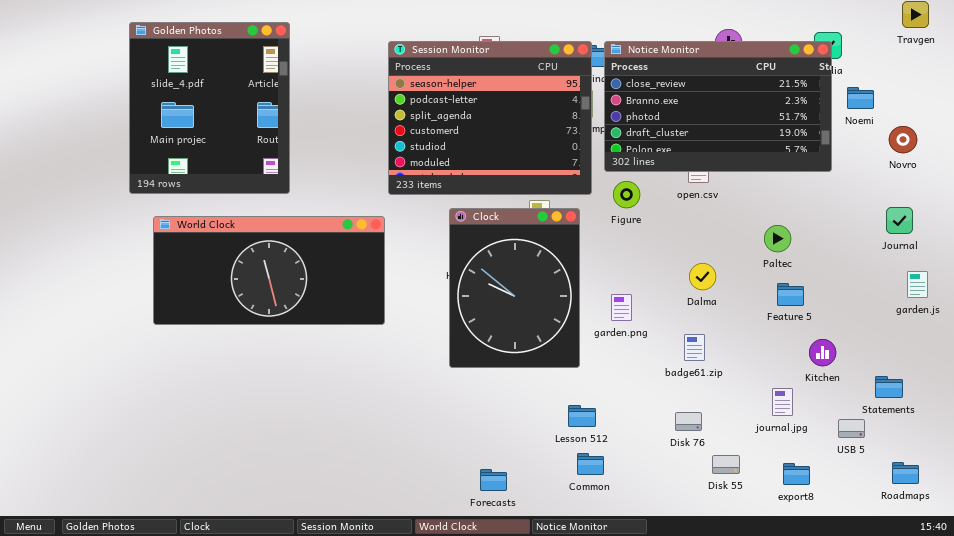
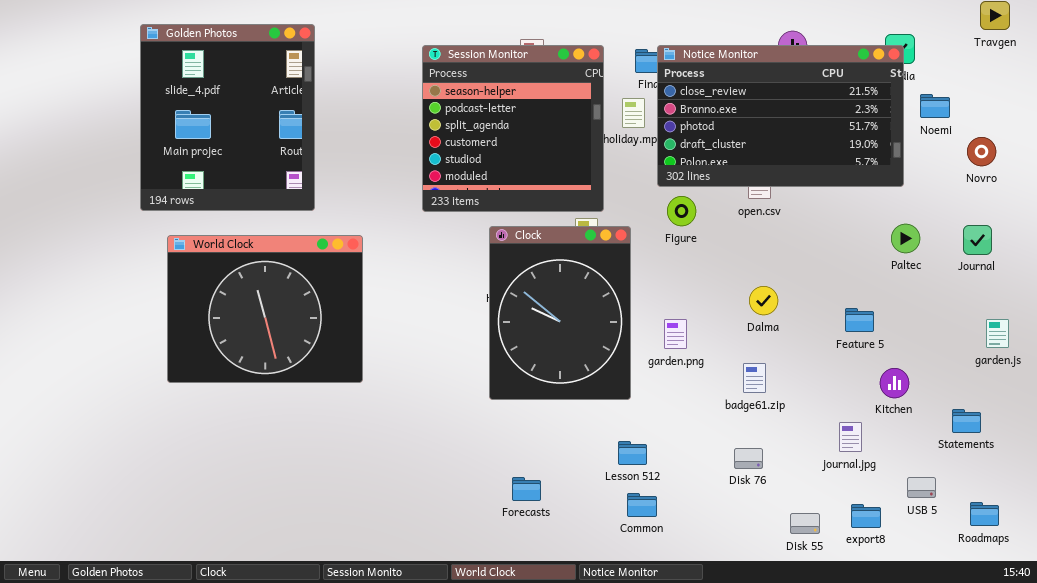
Session Monitor: [388,41,592,195] -> [422,45,604,212], resized
World Clock: [153,216,385,325] -> [167,235,363,383], resized
Paltec: [764,225,791,252] -> [891,224,920,253], moved
garden.js: [907,271,928,298] -> [986,319,1009,348], moved
USB 5: [838,419,865,438] -> [907,477,936,498], moved
Disk 55: [712,455,740,474] -> [790,513,820,534], moved
Forecasts: [480,469,507,491] -> [512,477,541,501], moved

